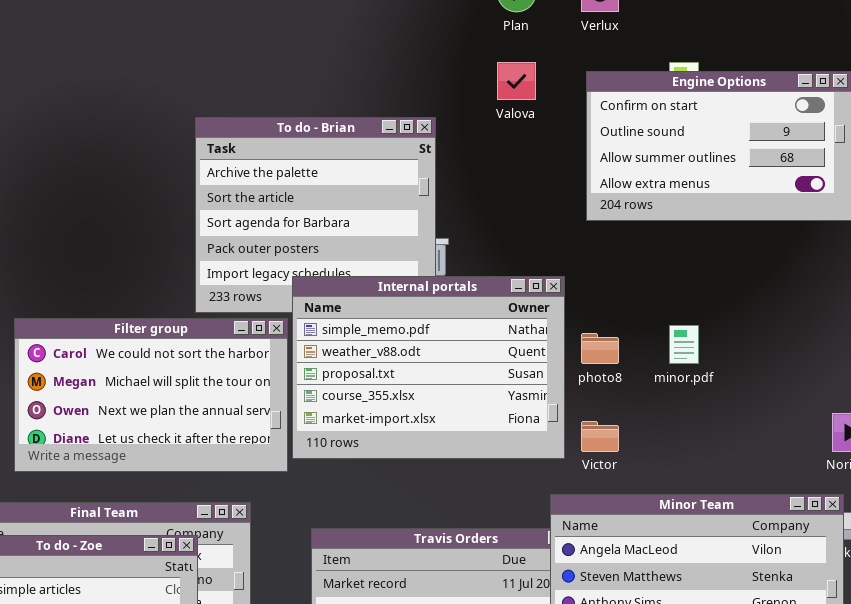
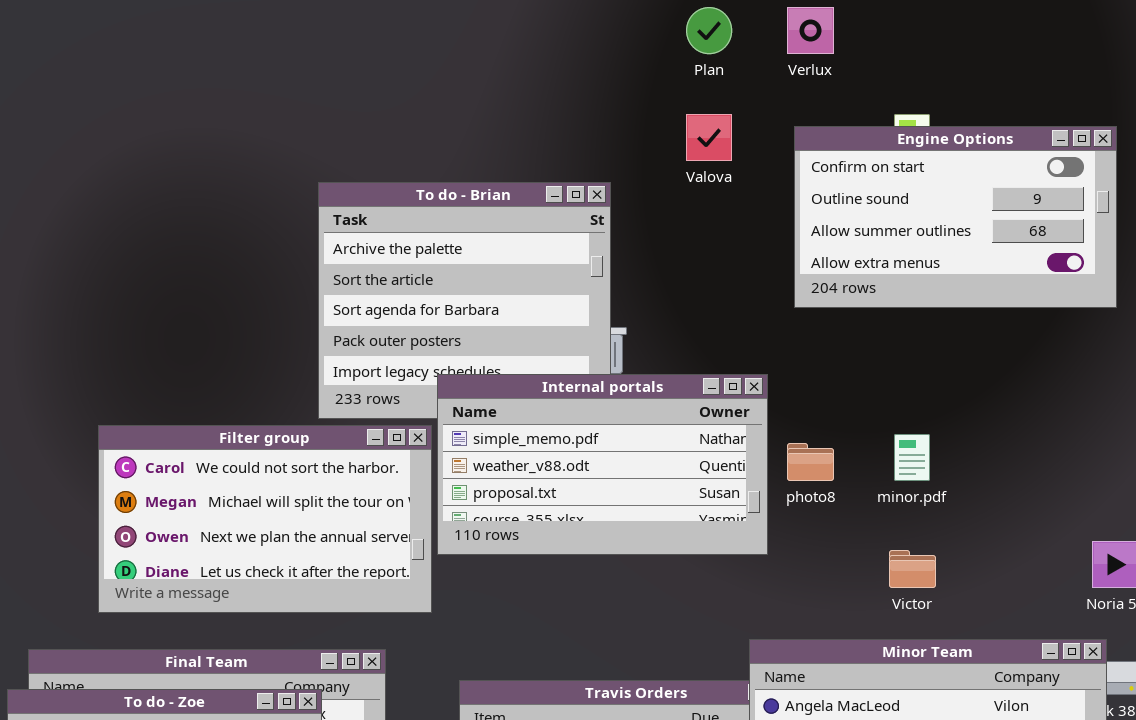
Internal portals: [292,276,565,459] -> [437,374,768,555], resized
Victor: [581,421,619,452] -> [889,550,936,588], moved

